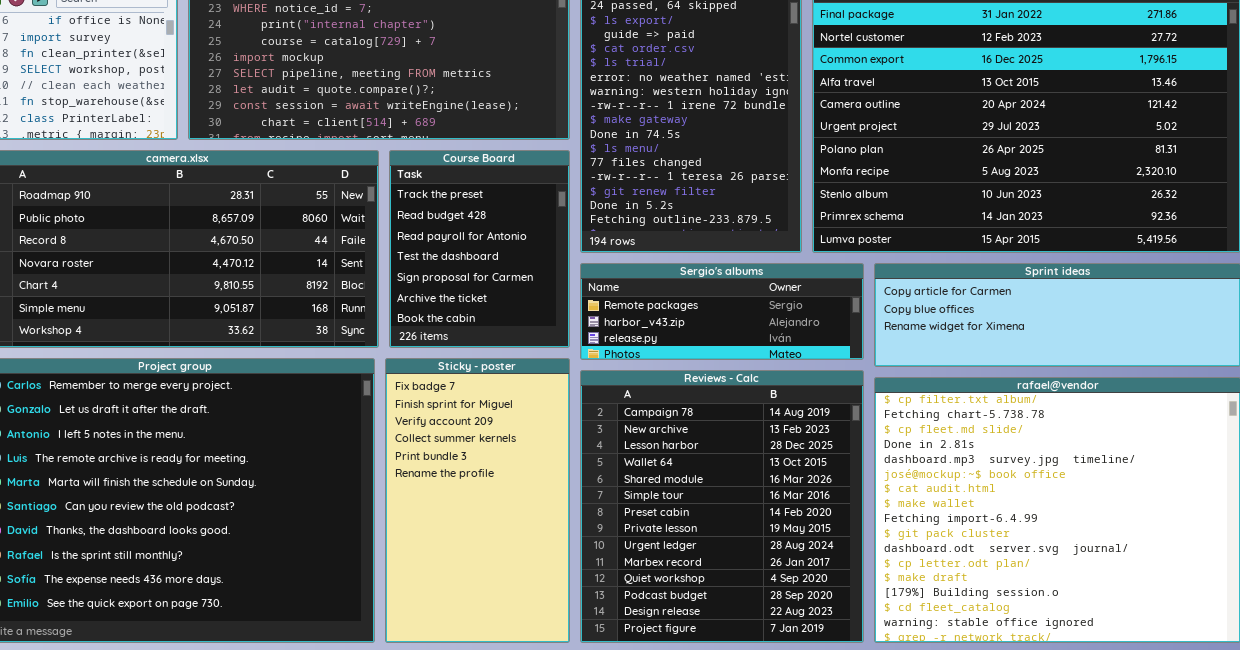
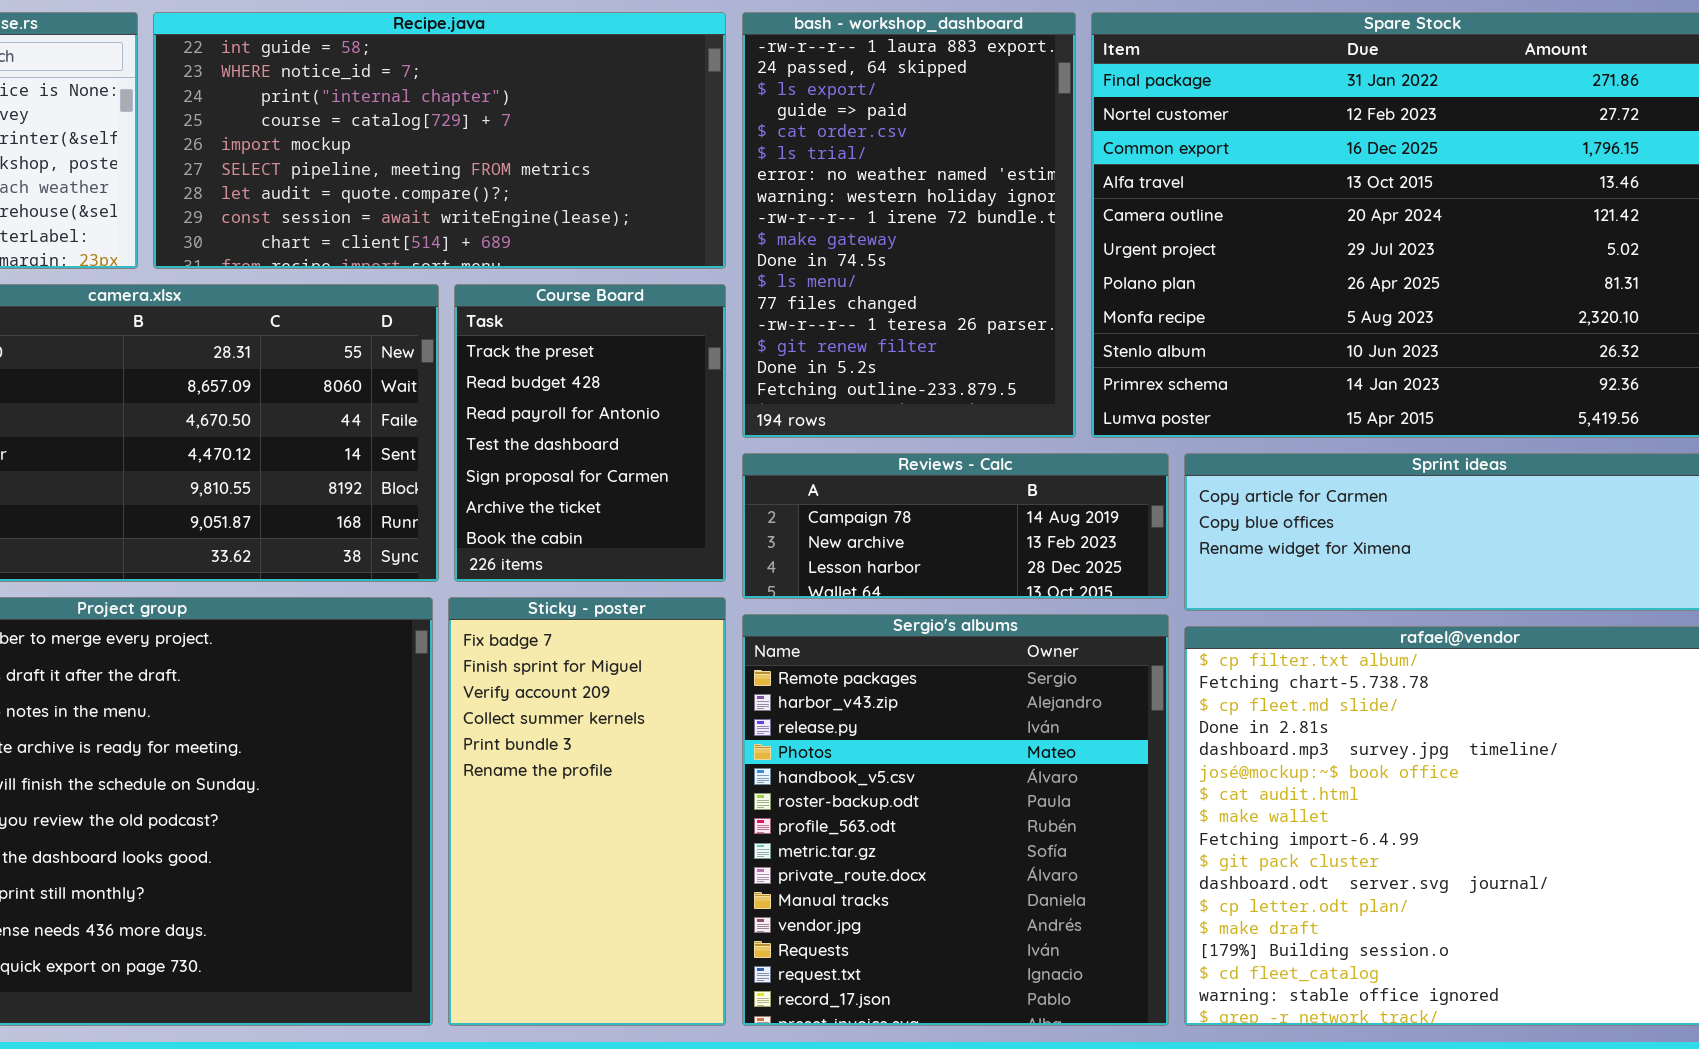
Sergio's albums: [580,263,864,360] -> [742,614,1169,1026], moved, resized
Reviews - Calc: [580,370,864,643] -> [742,453,1169,599], moved, resized

